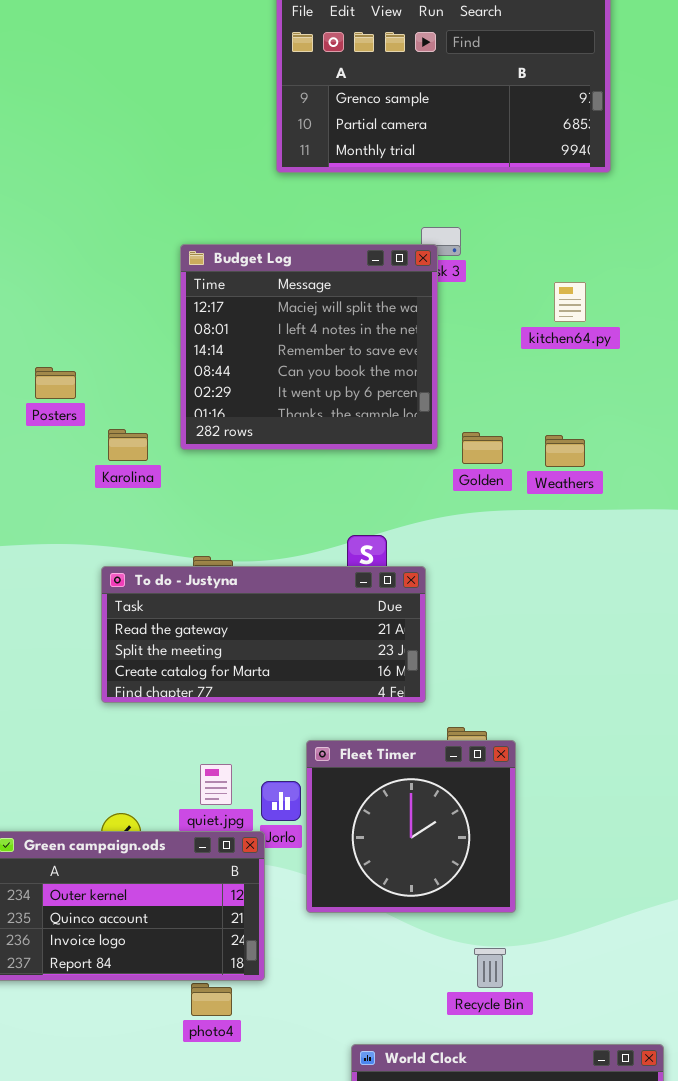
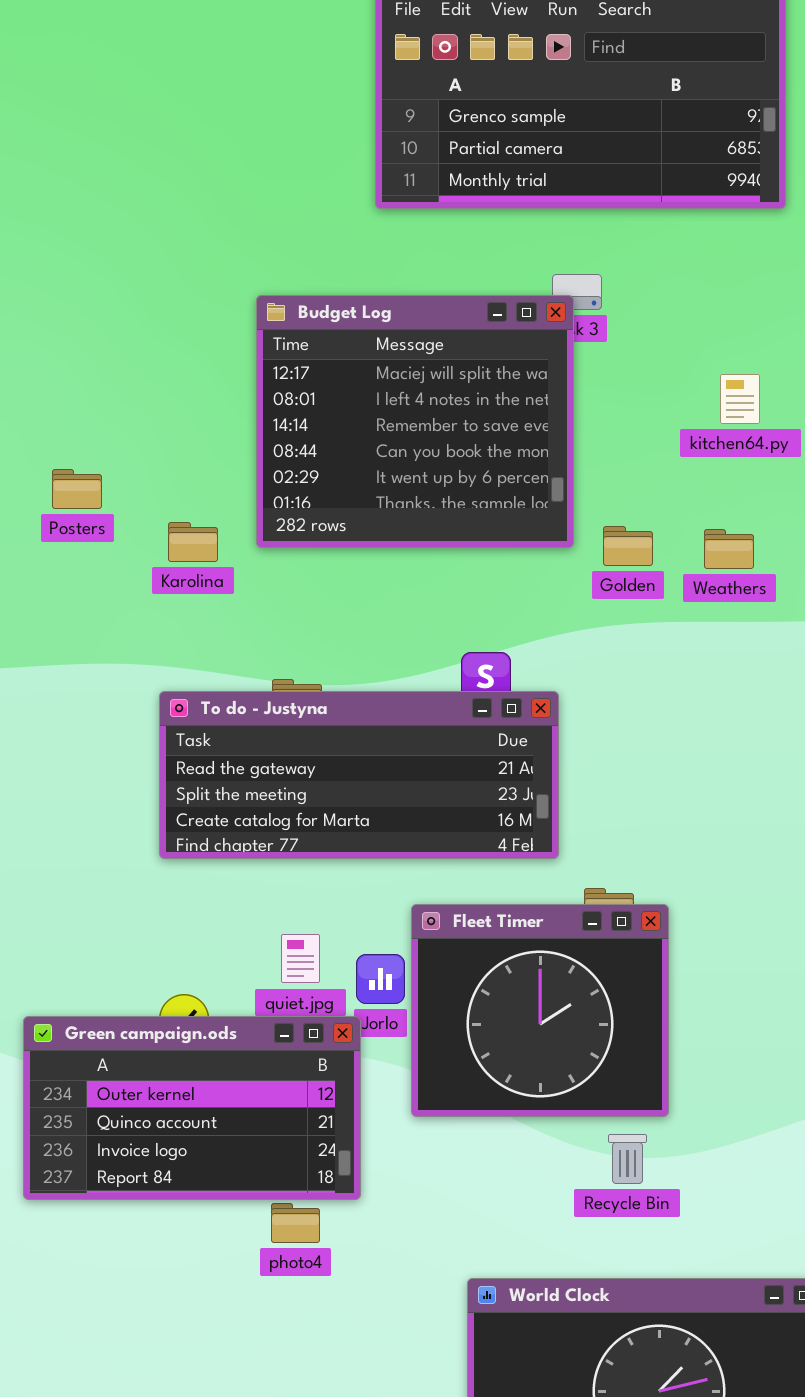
kitchen64.py: [554,282,586,322] -> [720,374,760,424], moved
Posters: [35,367,76,399] -> [52,469,102,509], moved
Recycle Bin: [474,948,506,988] -> [608,1134,647,1184], moved

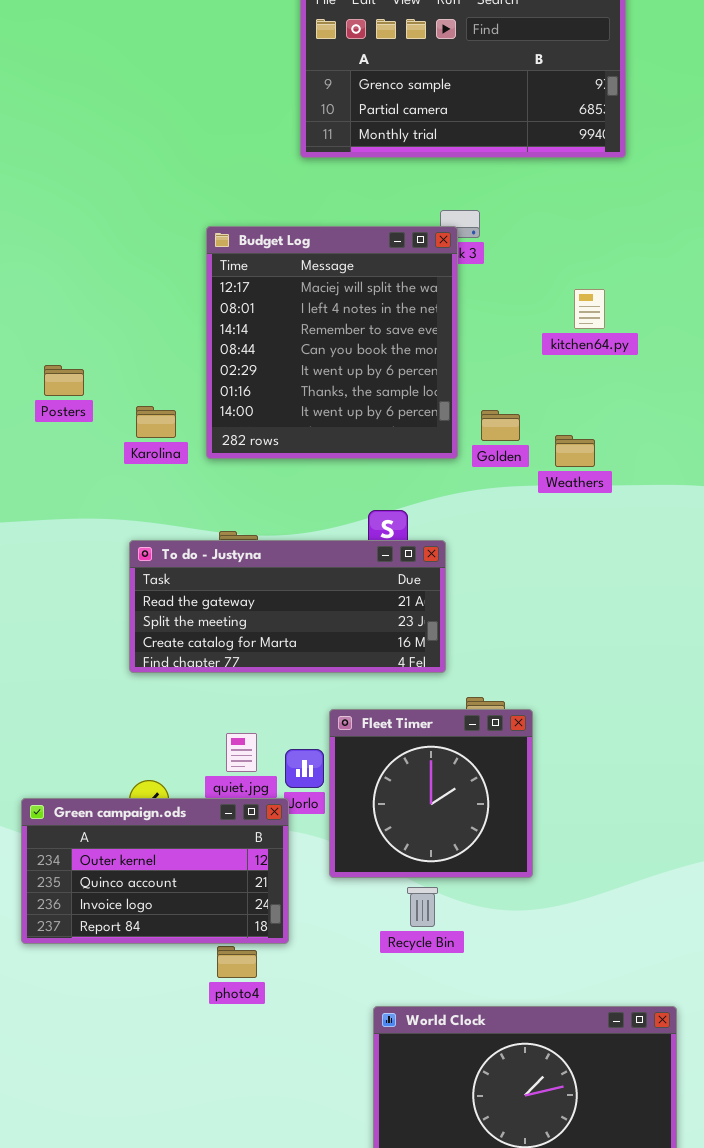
Budget Log: [256,295,574,548] -> [206,226,458,459], resized
Weathers: [704,529,754,569] -> [555,435,595,467], moved
Recycle Bin: [608,1134,647,1184] -> [407,887,438,927], moved

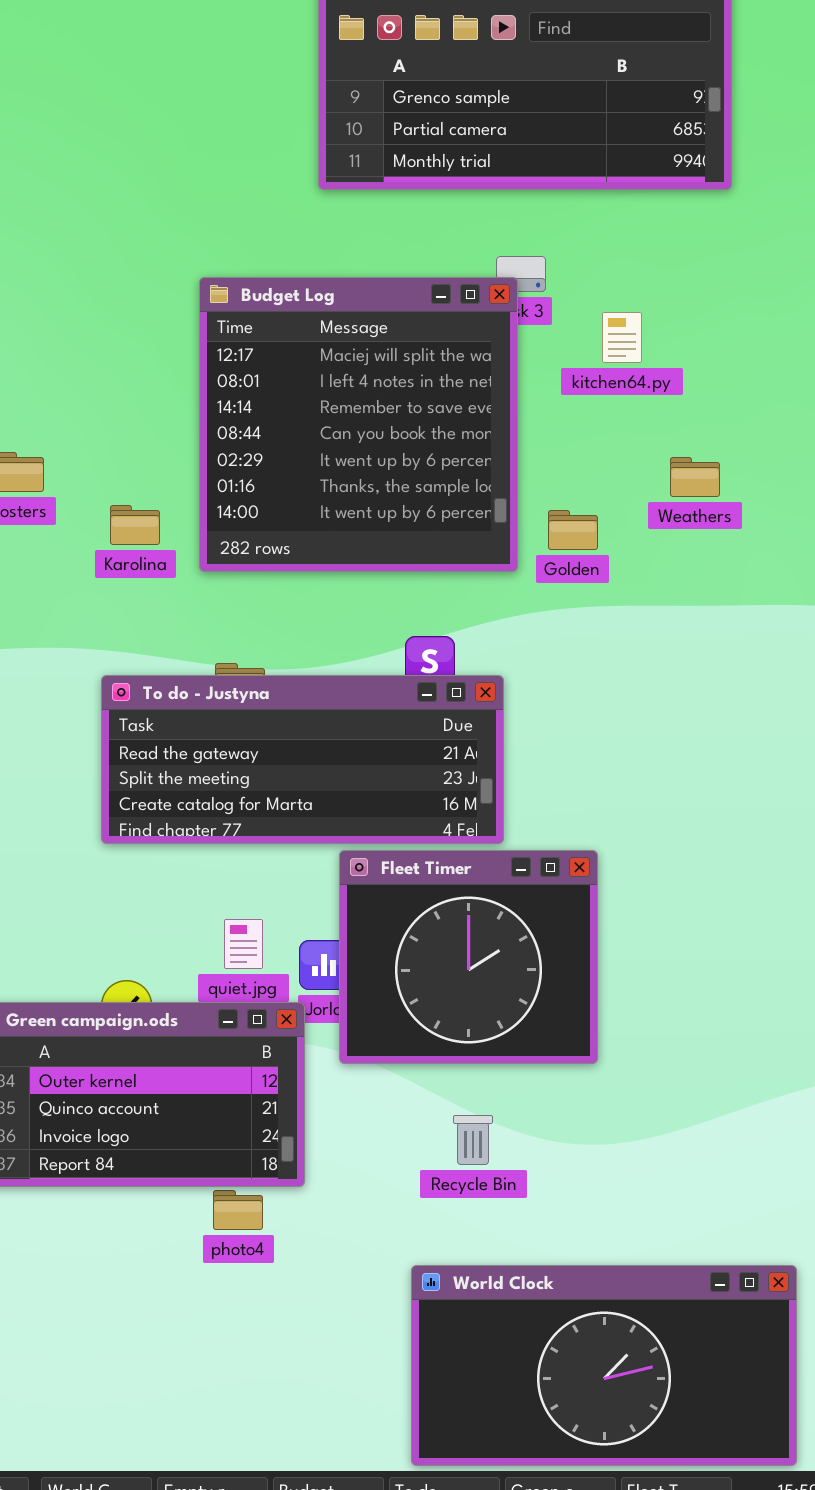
kitchen64.py: [574,289,605,329] -> [602,312,642,363], moved
Weathers: [555,435,595,467] -> [670,457,720,497], moved
Fleet Timer: [329,709,533,878] -> [339,850,598,1064], moved

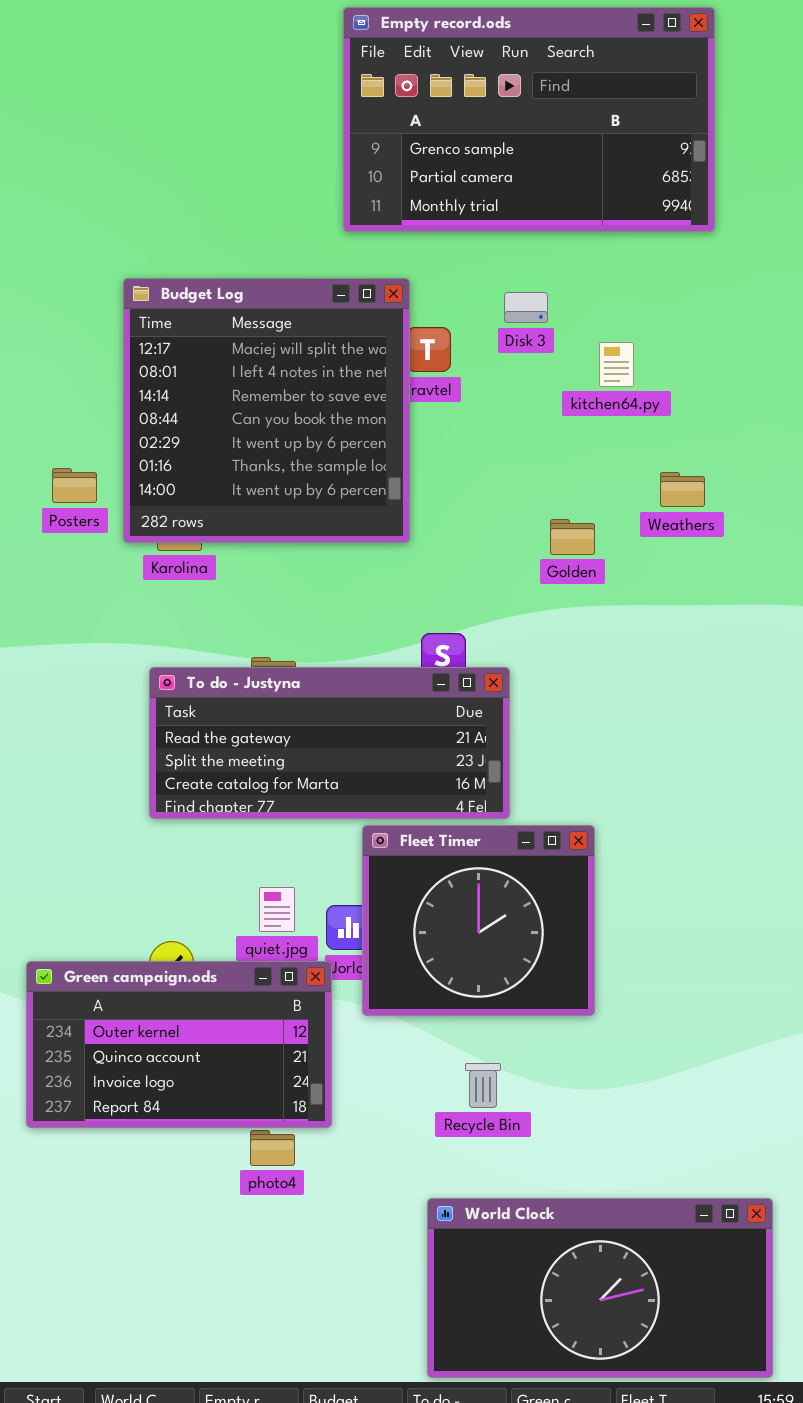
Budget Log: [199,277,518,572] -> [123,278,410,543], moved

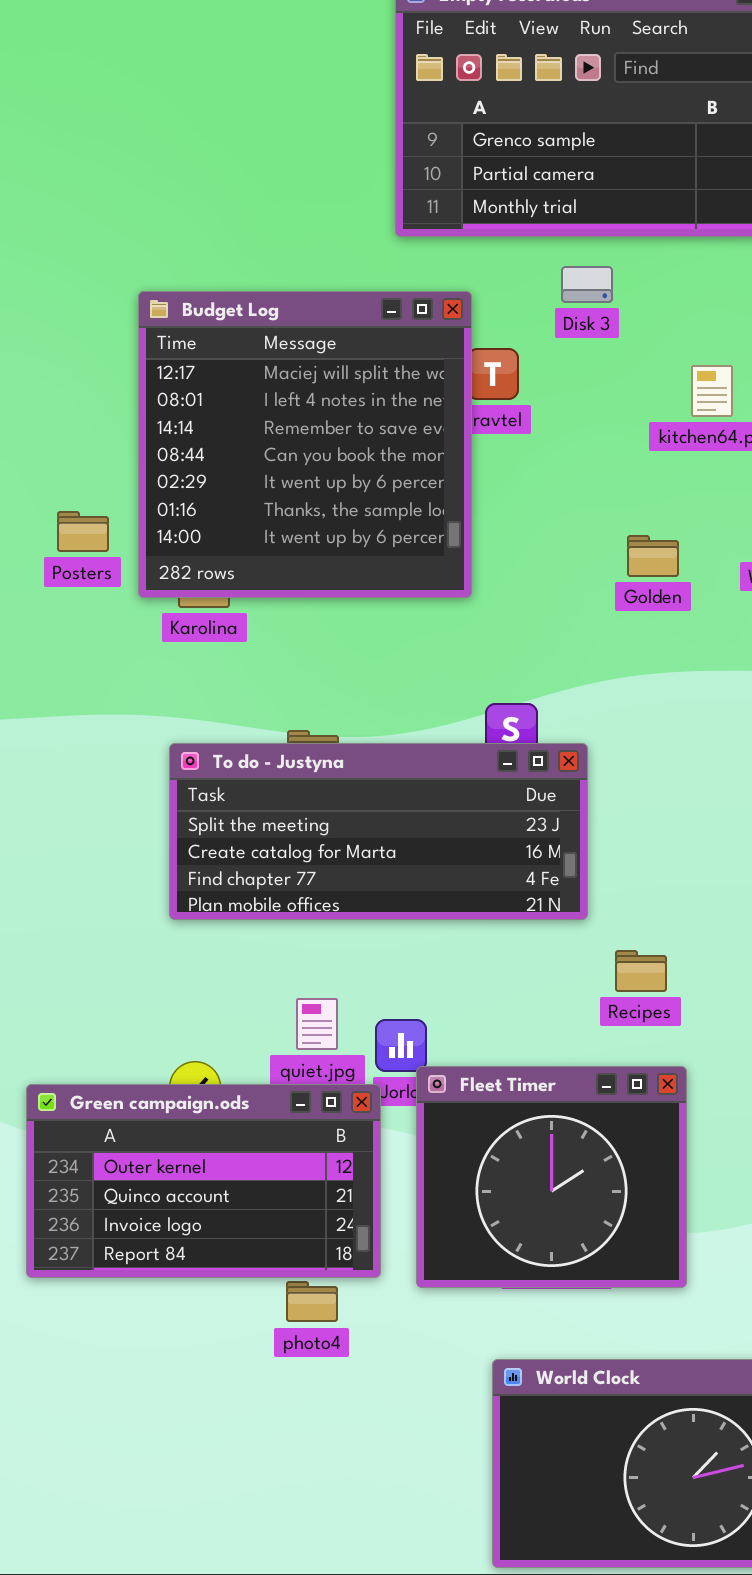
Disk 3: [504,292,548,323] -> [561,266,613,303], moved
Golden: [550,519,595,555] -> [627,535,679,577], moved
To do - Justyna: [149,667,510,819] -> [169,743,588,920], scrolled down 1 row
Fleet Timer: [362,825,595,1016] -> [416,1066,687,1288], moved

